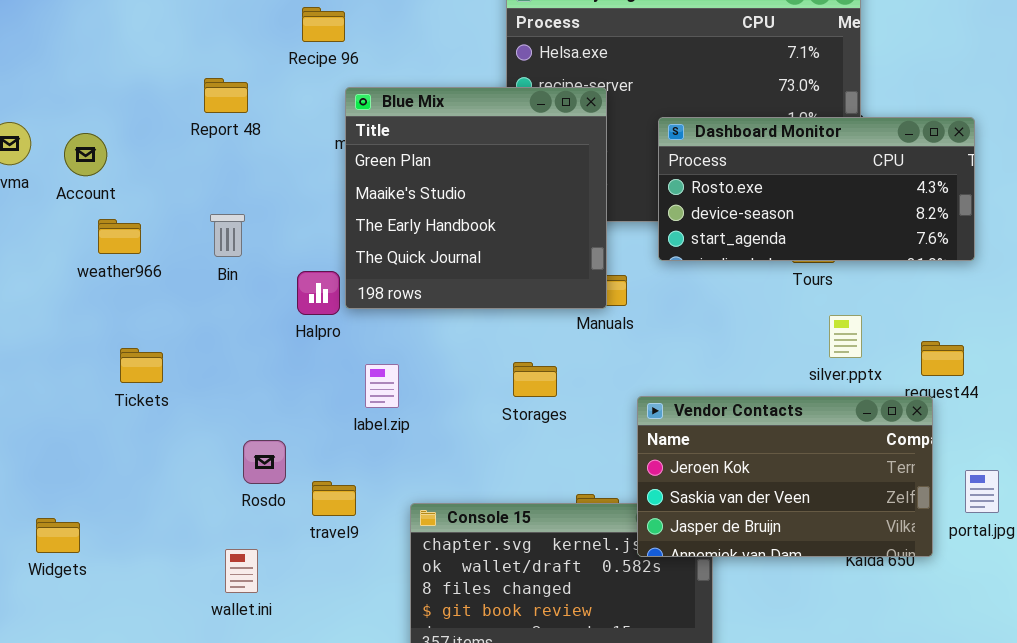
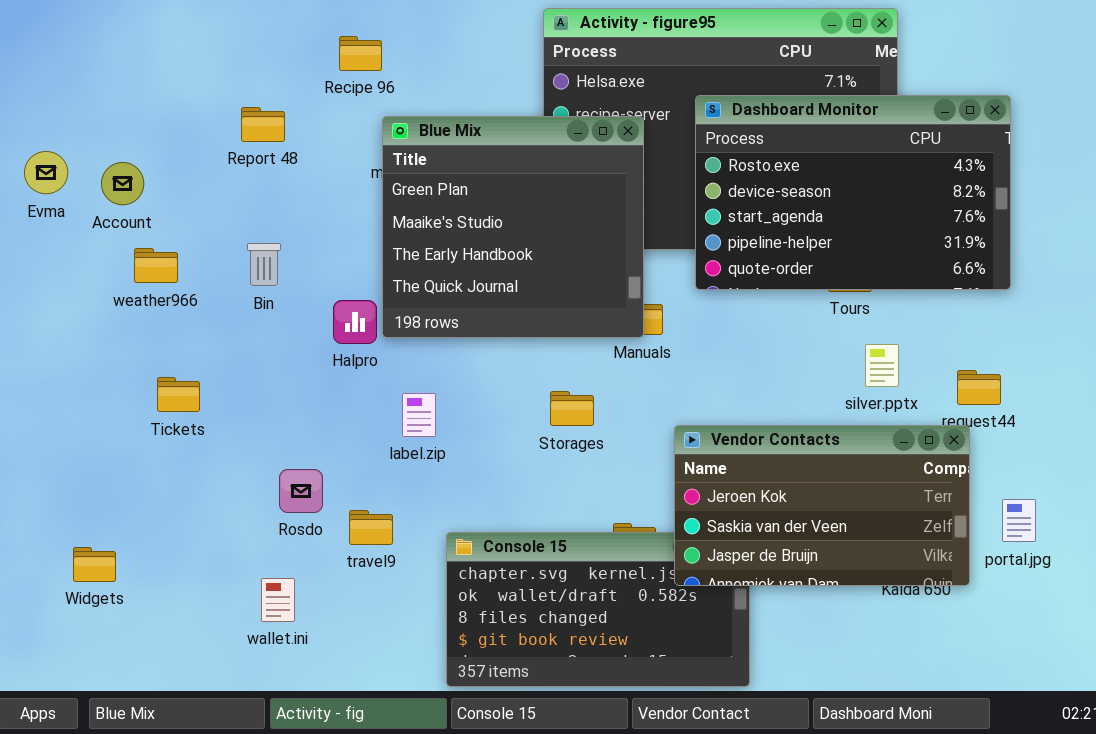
Dashboard Monitor: [658,117,975,261] -> [695,95,1011,290], resized

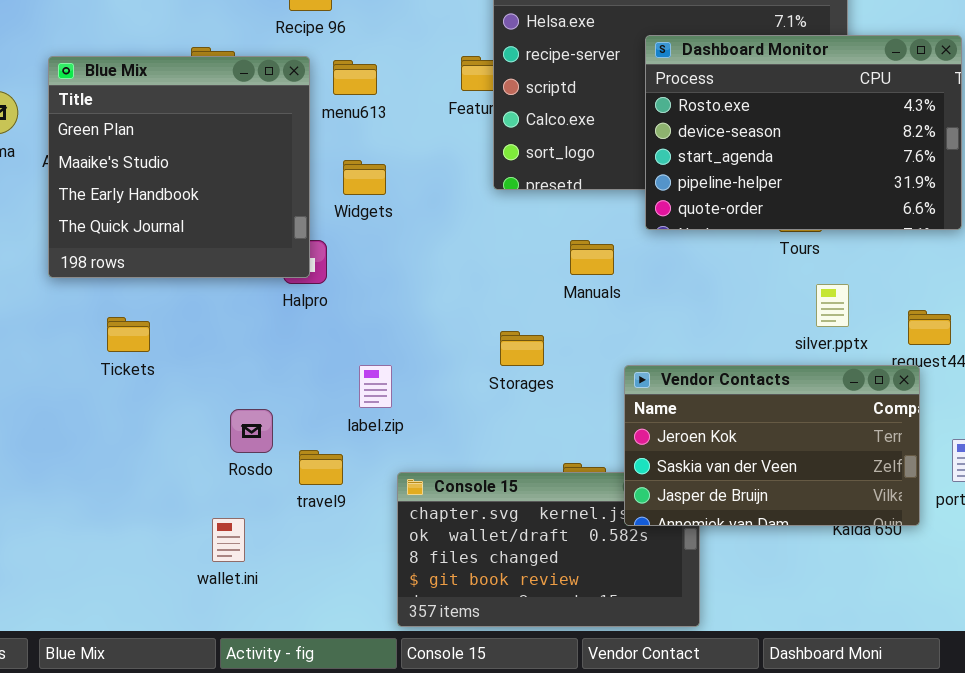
Blue Mix: [382,116,644,338] -> [48,56,310,278], moved
label.zip: [402,393,436,437] -> [359,365,392,408], moved
Widgets: [73,547,116,582] -> [343,160,386,195], moved

